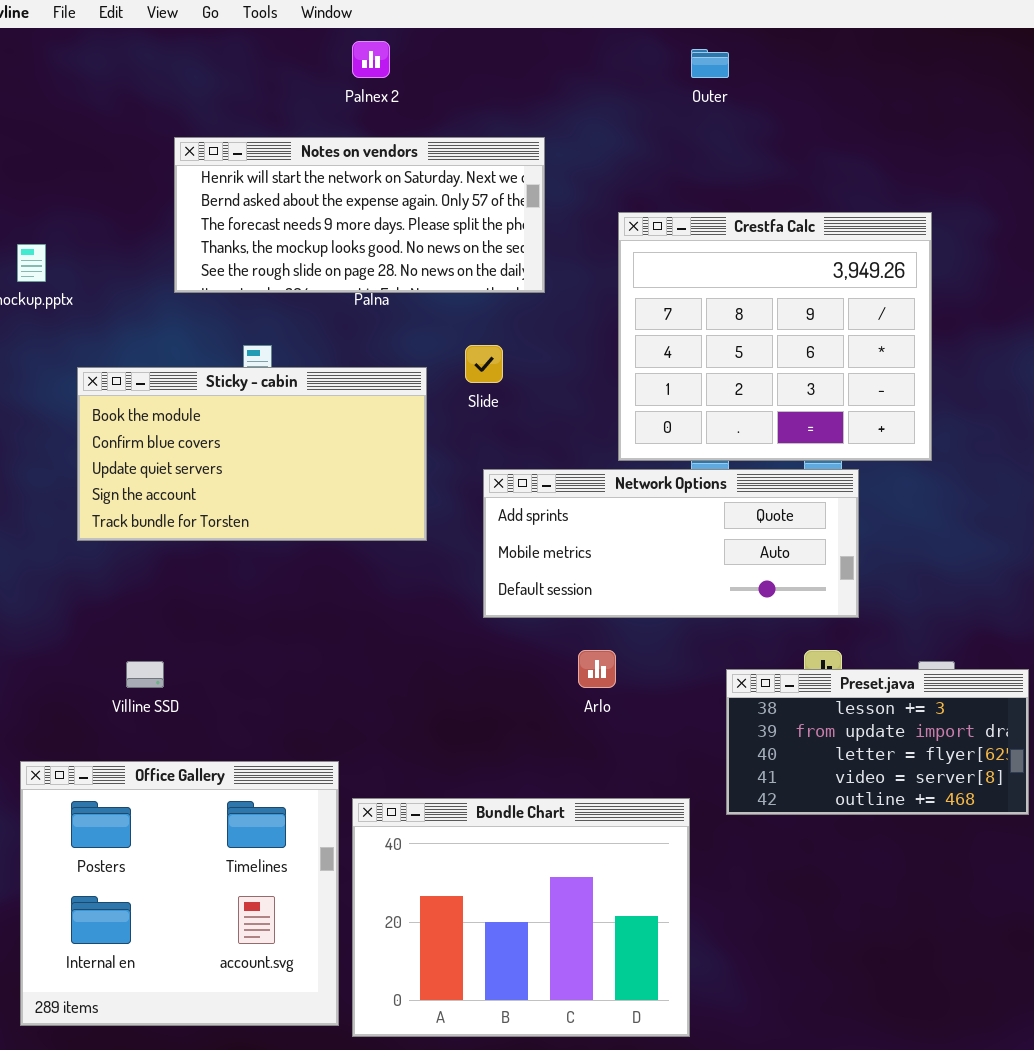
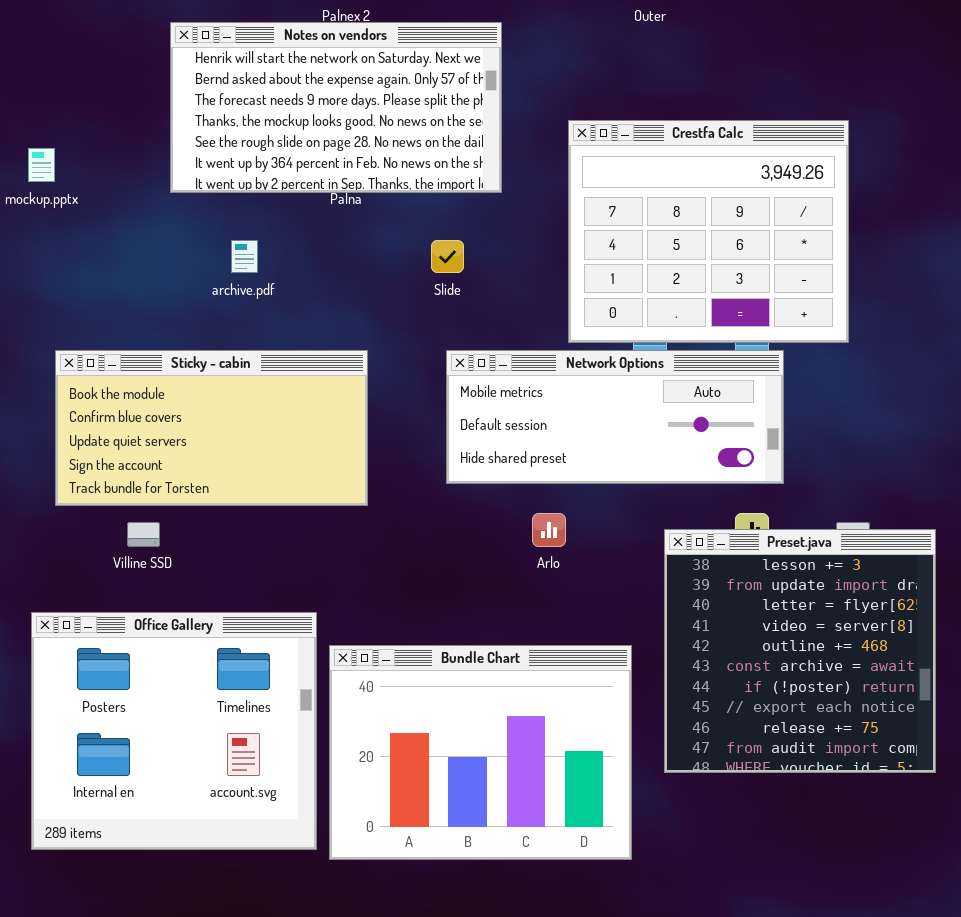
Notes on vendors: [174,137,545,293] -> [170,22,502,193], resized
Sticky - cabin: [77,367,427,541] -> [55,350,368,506], moved
Network Options: [483,469,859,618] -> [446,350,784,484], scrolled down 1 row
Preset.java: [726,669,1029,815] -> [664,529,936,773], resized

